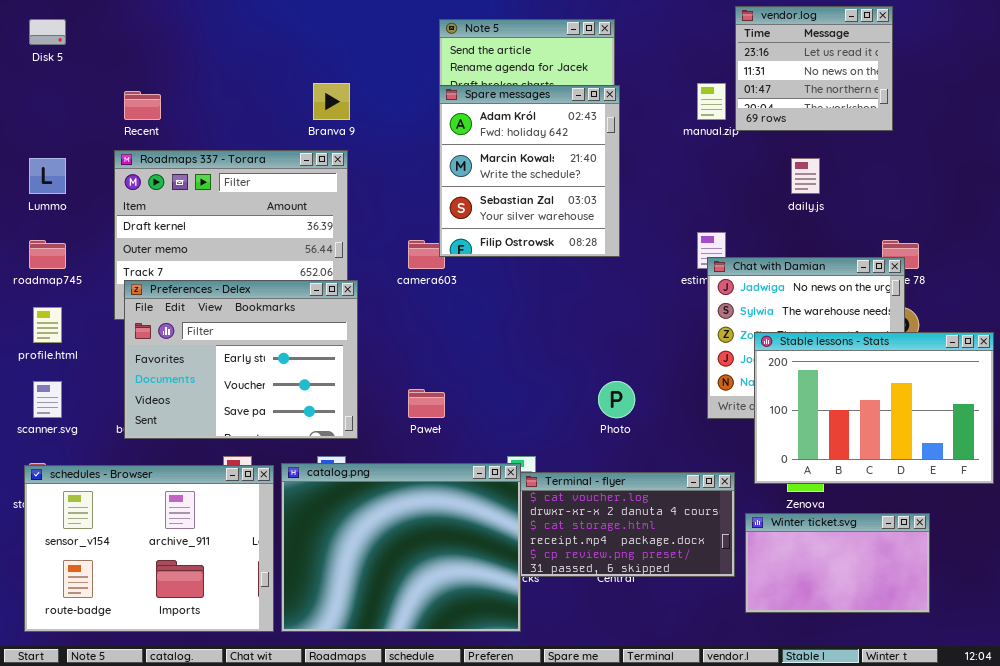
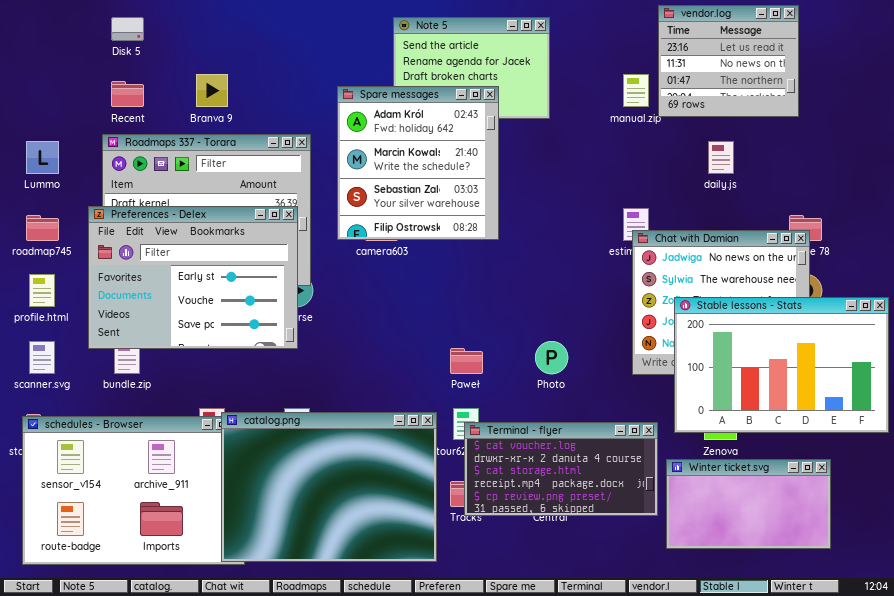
Disk 5: [29,19,66,45] -> [111,17,144,41], moved
Branva 9: [313,83,350,120] -> [196,74,228,107], moved
Spare messages: [439,85,620,257] -> [337,86,499,240], moved
Preferences - Delex: [124,280,358,439] -> [88,206,298,349], moved
Paweł: [408,389,445,418] -> [450,348,483,374], moved
catalog.png: [281,463,521,632] -> [221,412,437,562], moved

